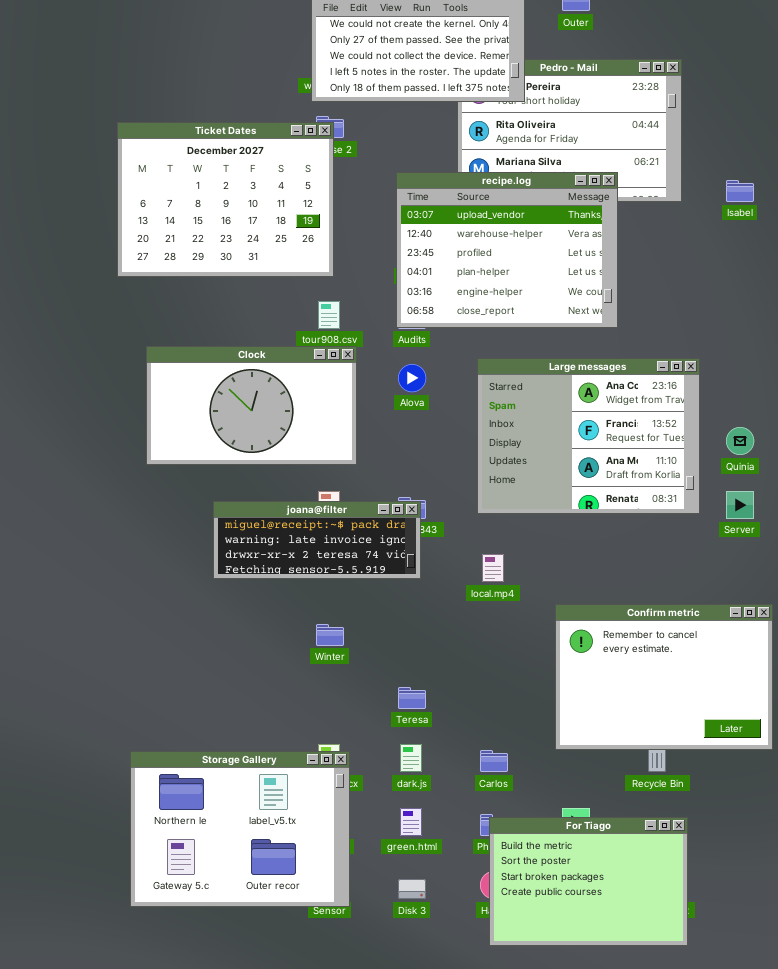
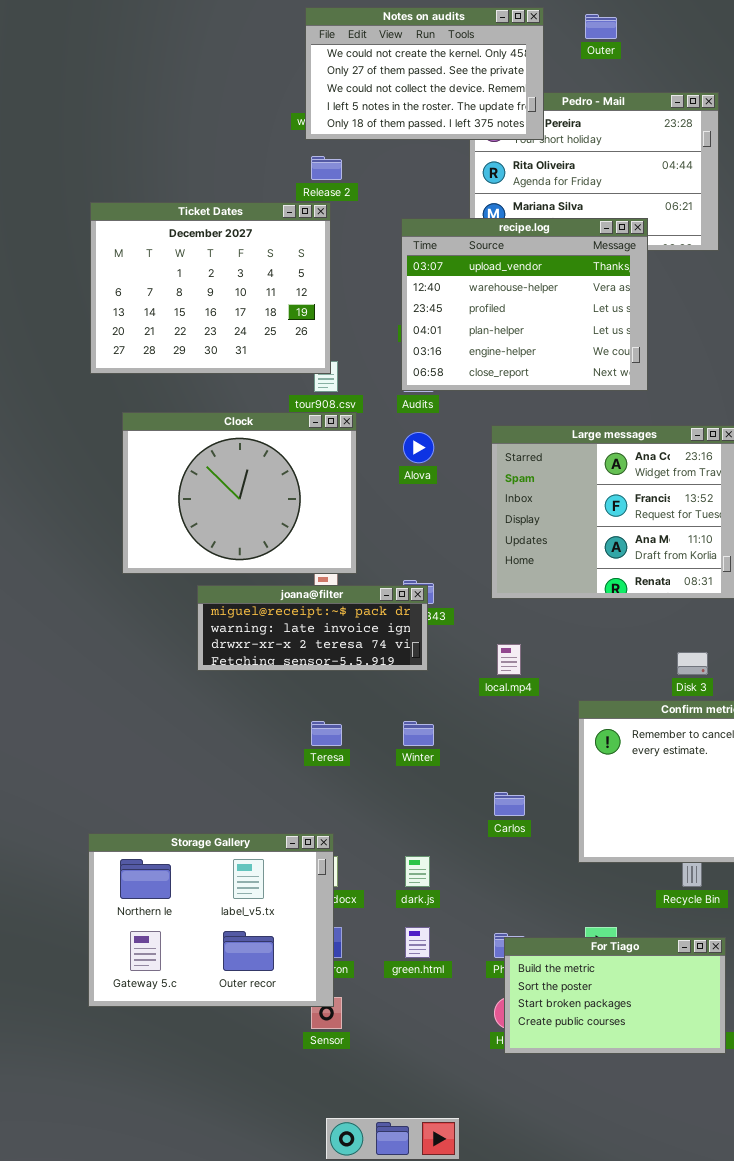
Ticket Dates: [117,122,334,277] -> [90,202,331,374], moved
Clock: [146,346,357,465] -> [122,412,357,574], resized
Winter: [316,624,344,646] -> [403,721,434,746], moved
Teresa: [398,687,426,709] -> [311,721,342,746], moved
Carlos: [480,750,508,772] -> [494,792,525,816], moved
Storage Gallery: [130,751,350,907] -> [88,833,334,1007], moved
For Tiago: [489,817,688,946] -> [504,937,726,1054], resized
Disk 3: [398,879,426,899] -> [677,652,708,675], moved

